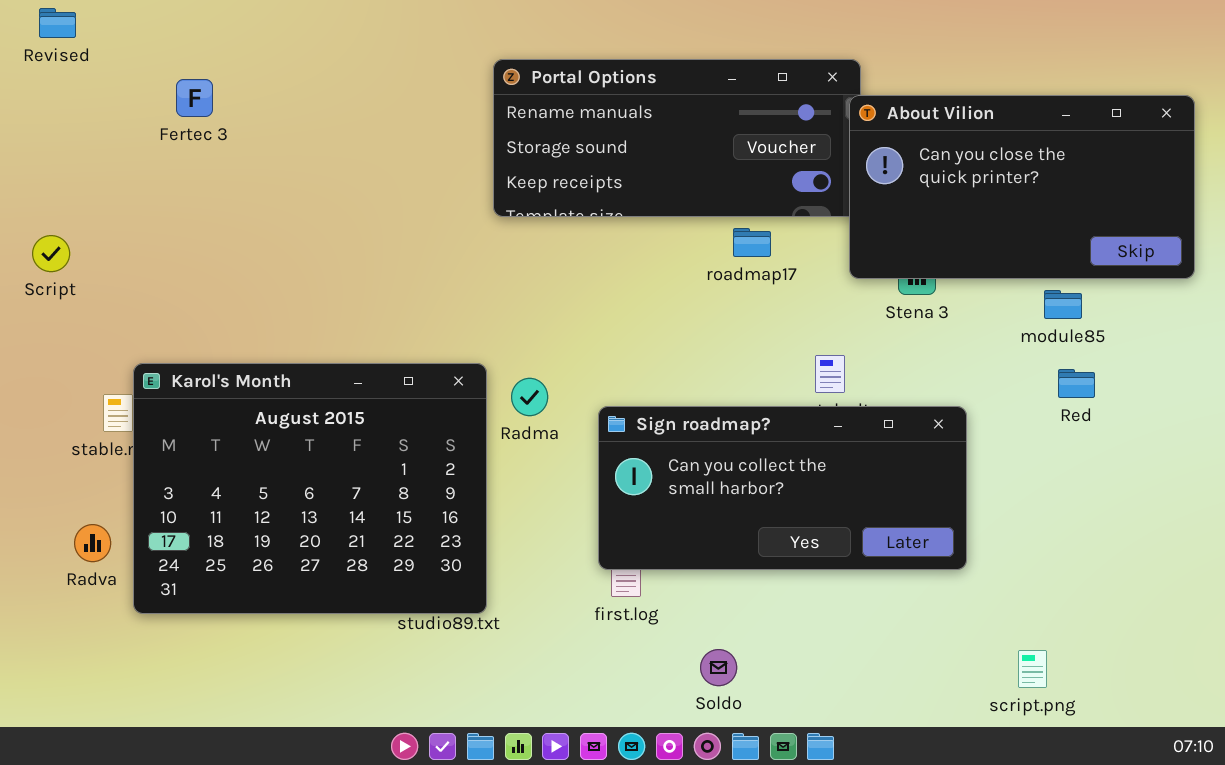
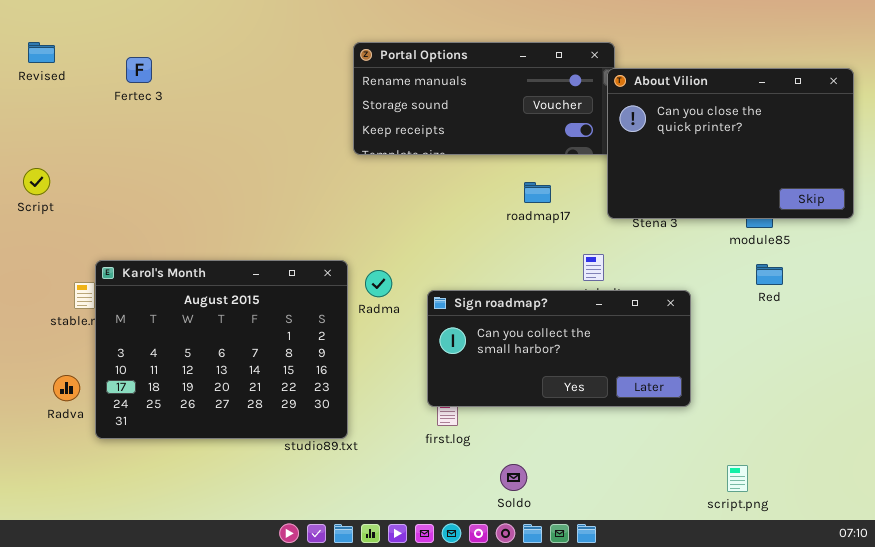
Revised: [39,8,76,38] -> [28,42,55,63], moved
About Vilion: [849,95,1195,279] -> [607,68,854,219], resized
roadmap17: [733,228,771,257] -> [524,182,551,203], moved

